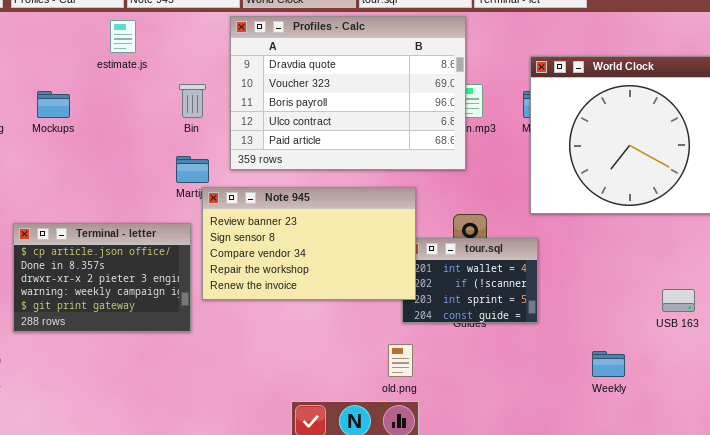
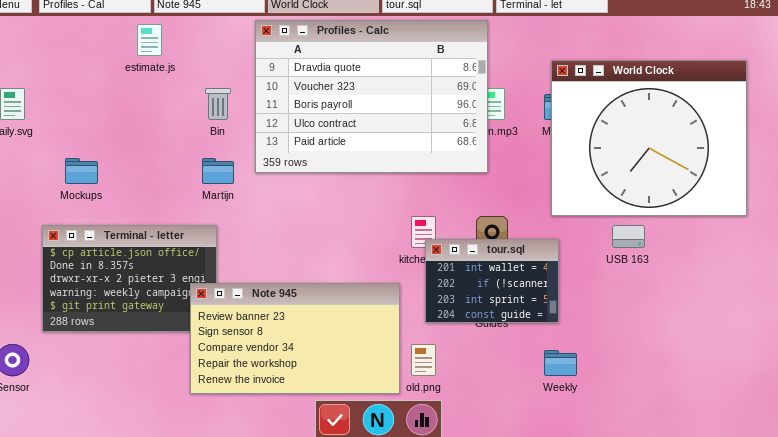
Mockups: [37,91,70,118] -> [65,158,98,184], moved
Note 945: [202,187,416,300] -> [190,283,400,394], moved
USB 163: [662,289,695,312] -> [612,225,645,248], moved
Weekly: [592,351,625,377] -> [544,350,577,376], moved

